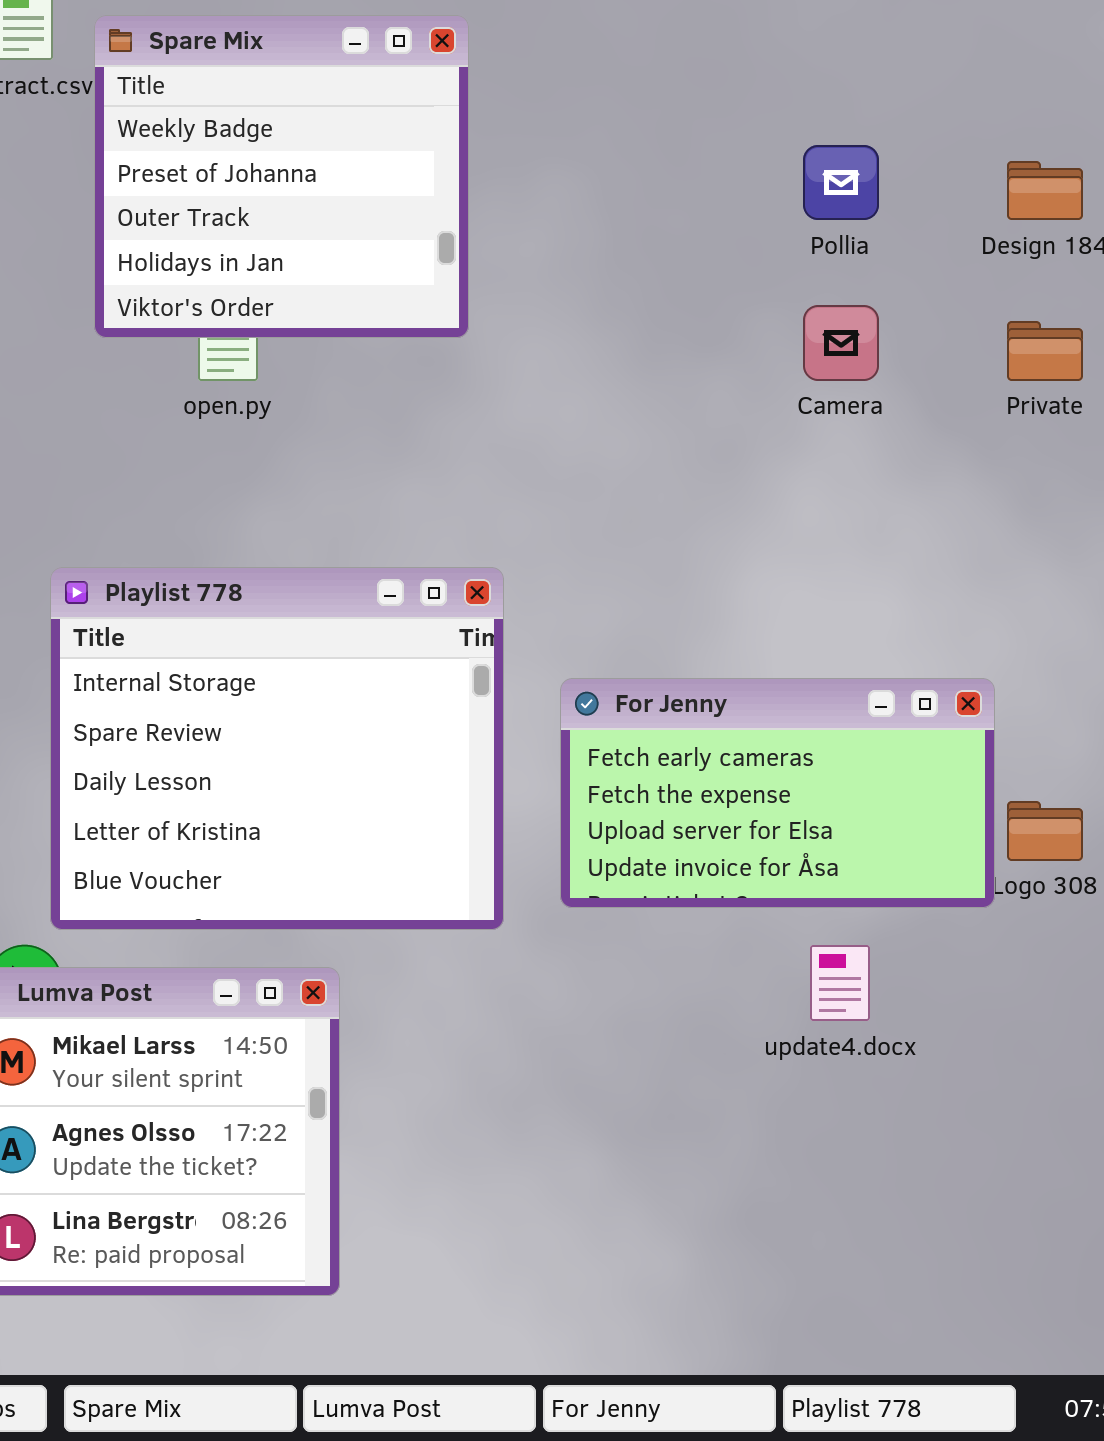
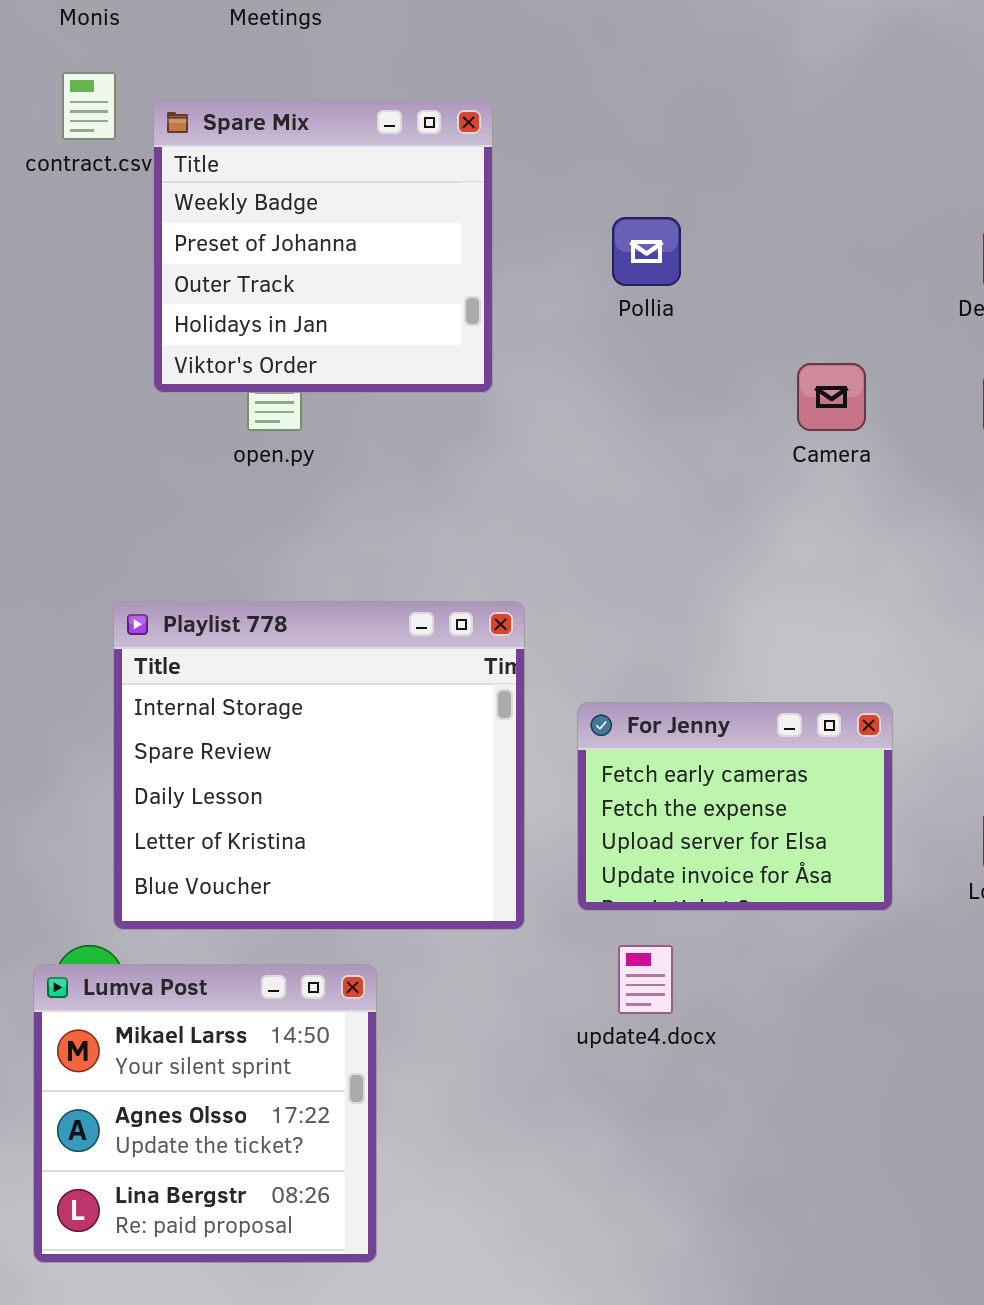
Pollia: [803,145,879,220] -> [612,217,681,286], moved
For Jenny: [560,678,995,908] -> [577,702,893,911], resized
update4.docx: [810,945,870,1021] -> [618,945,673,1014], moved

